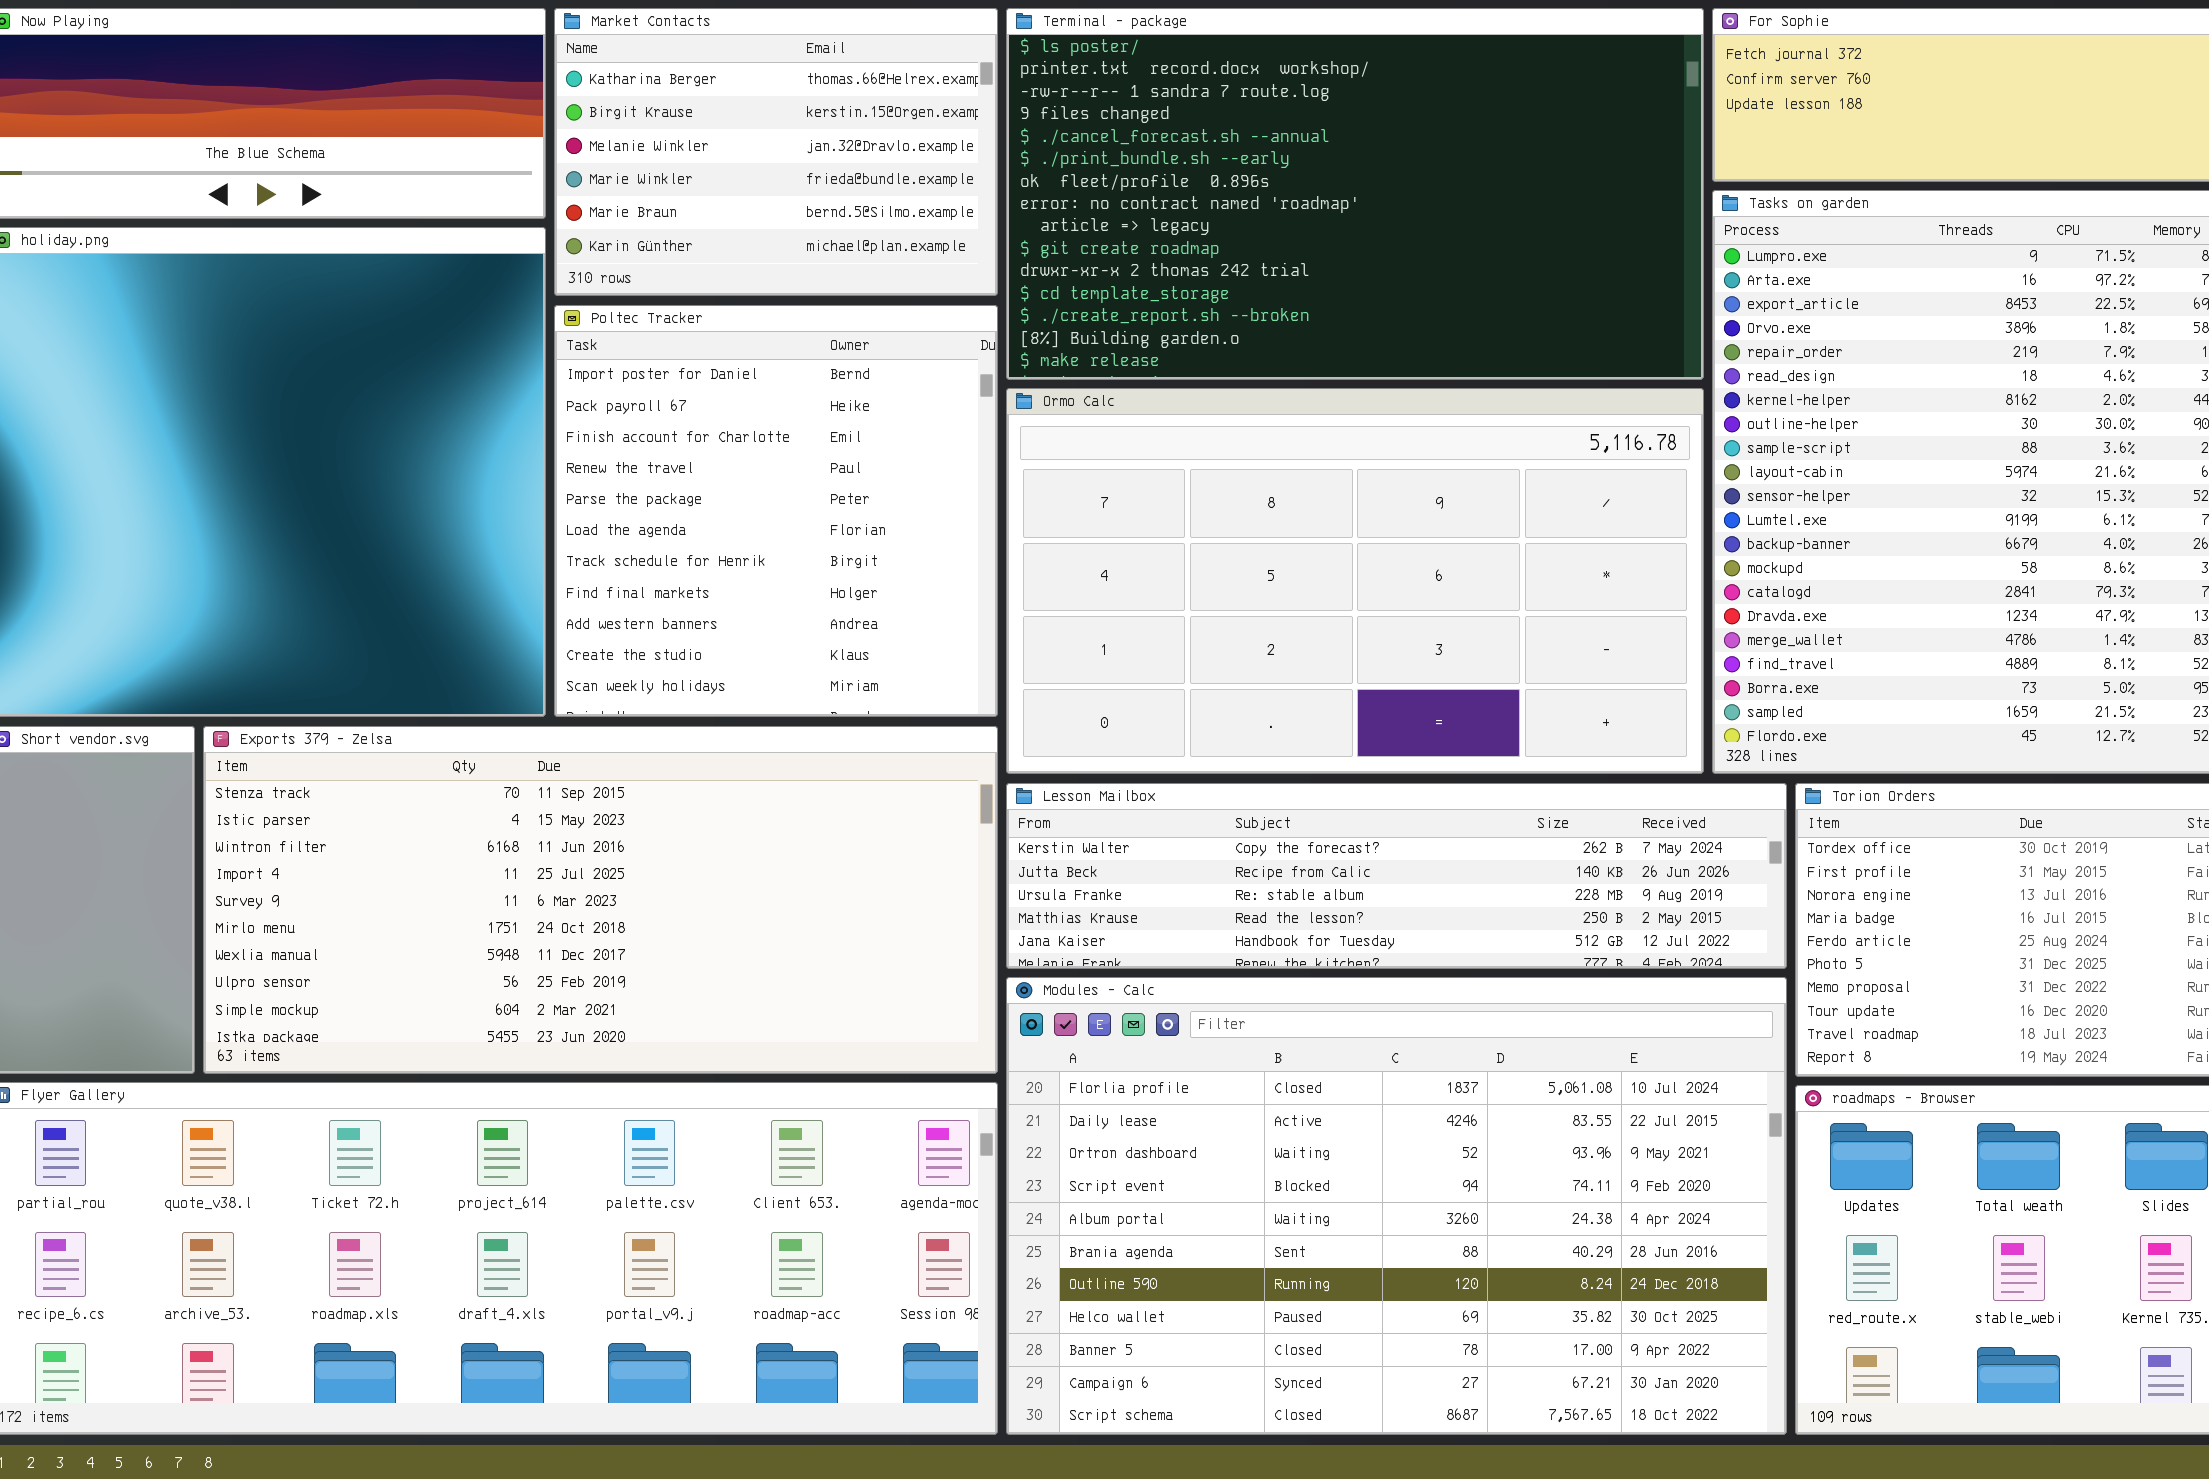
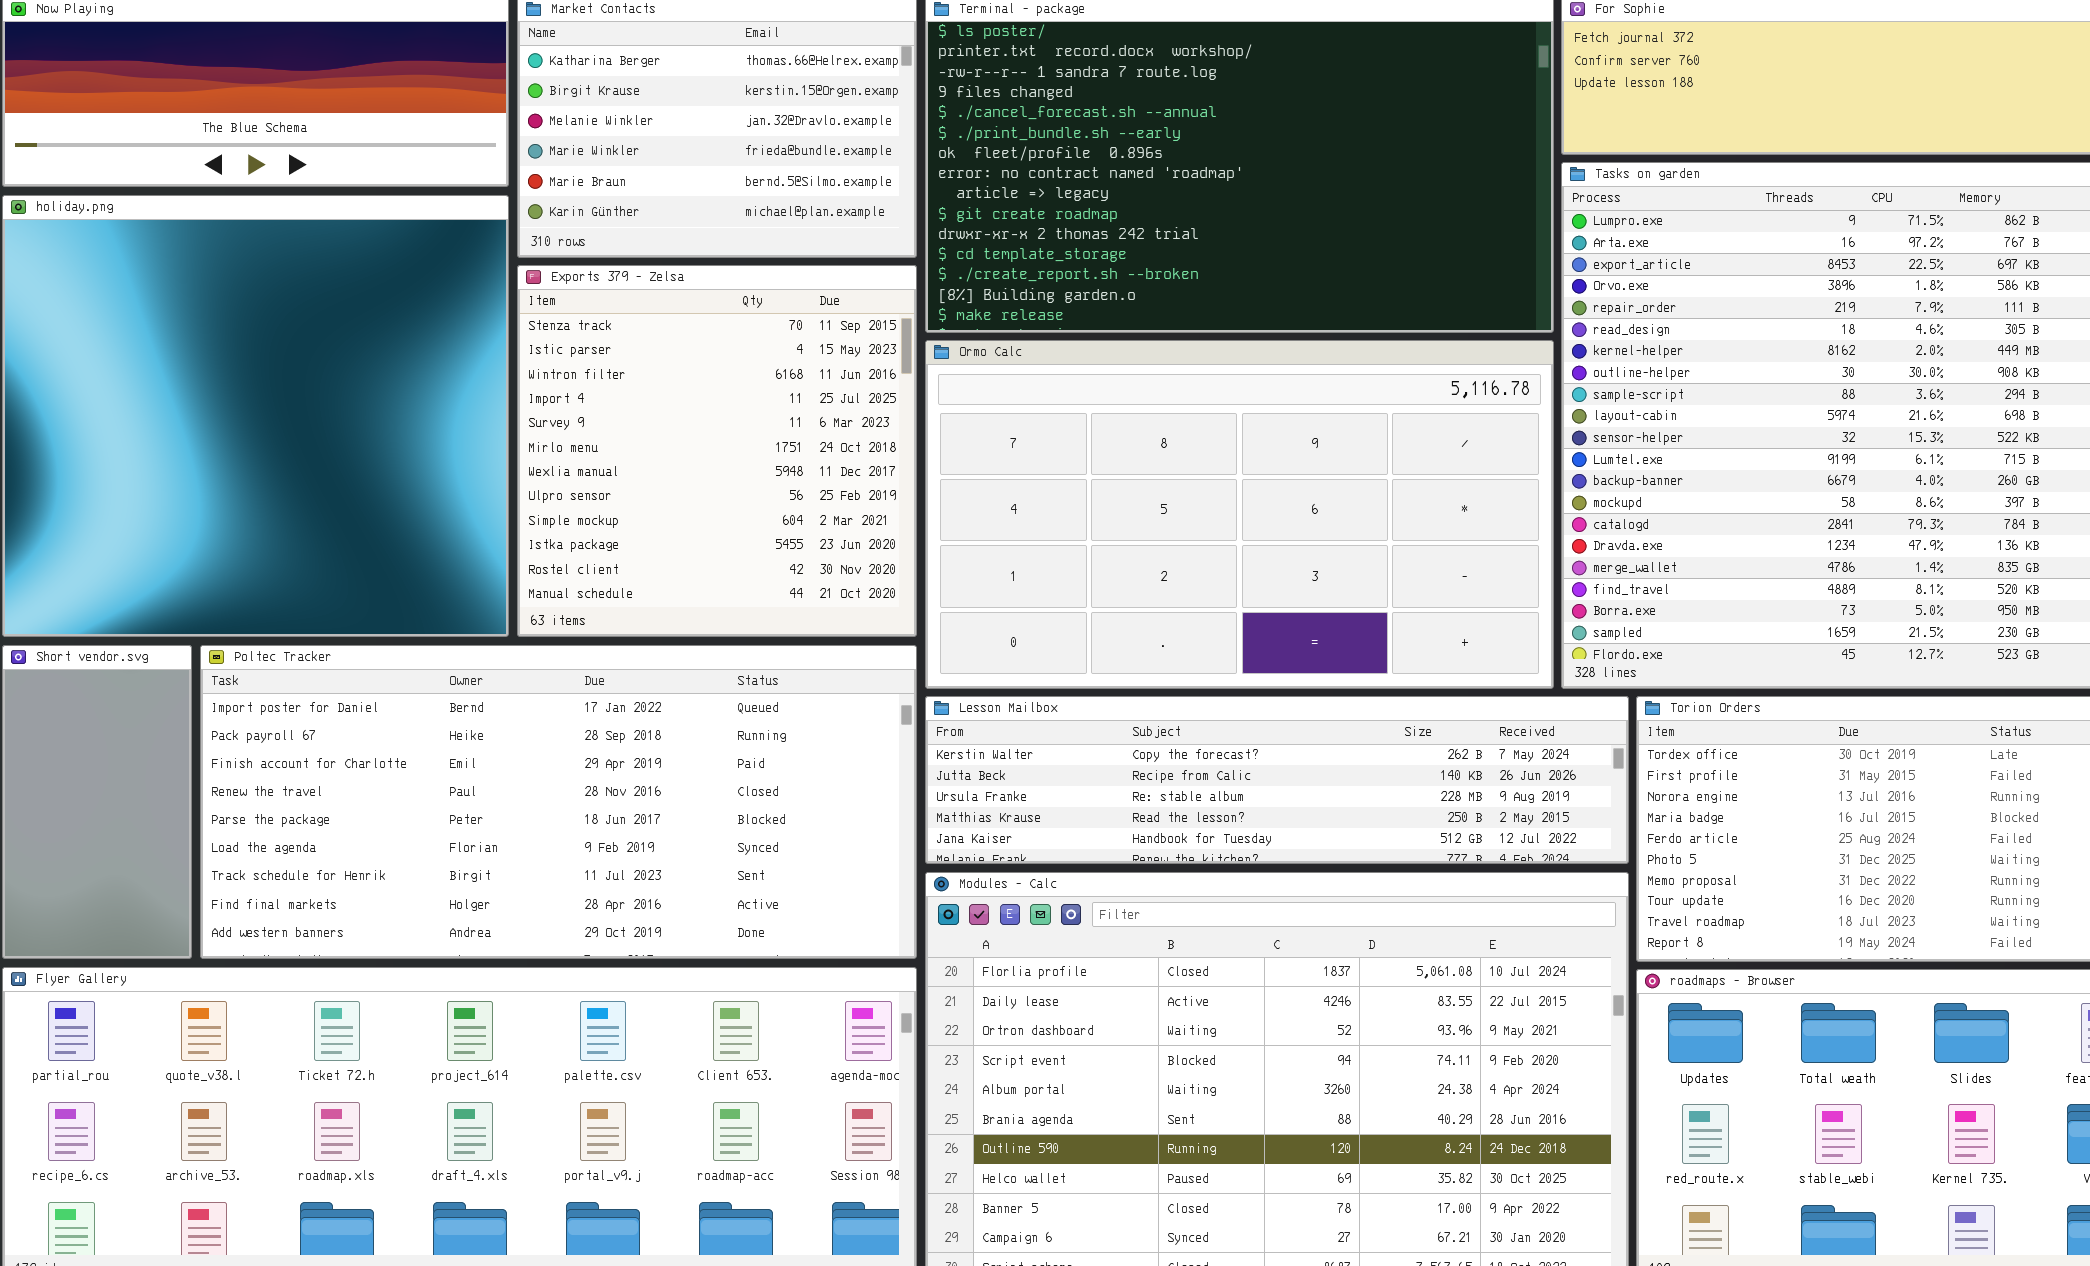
Poltec Tracker: [554,305,998,717] -> [200,645,917,959], moved, resized
Exports 379 - Zelsa: [203,726,998,1074] -> [517,265,917,637], moved, resized

